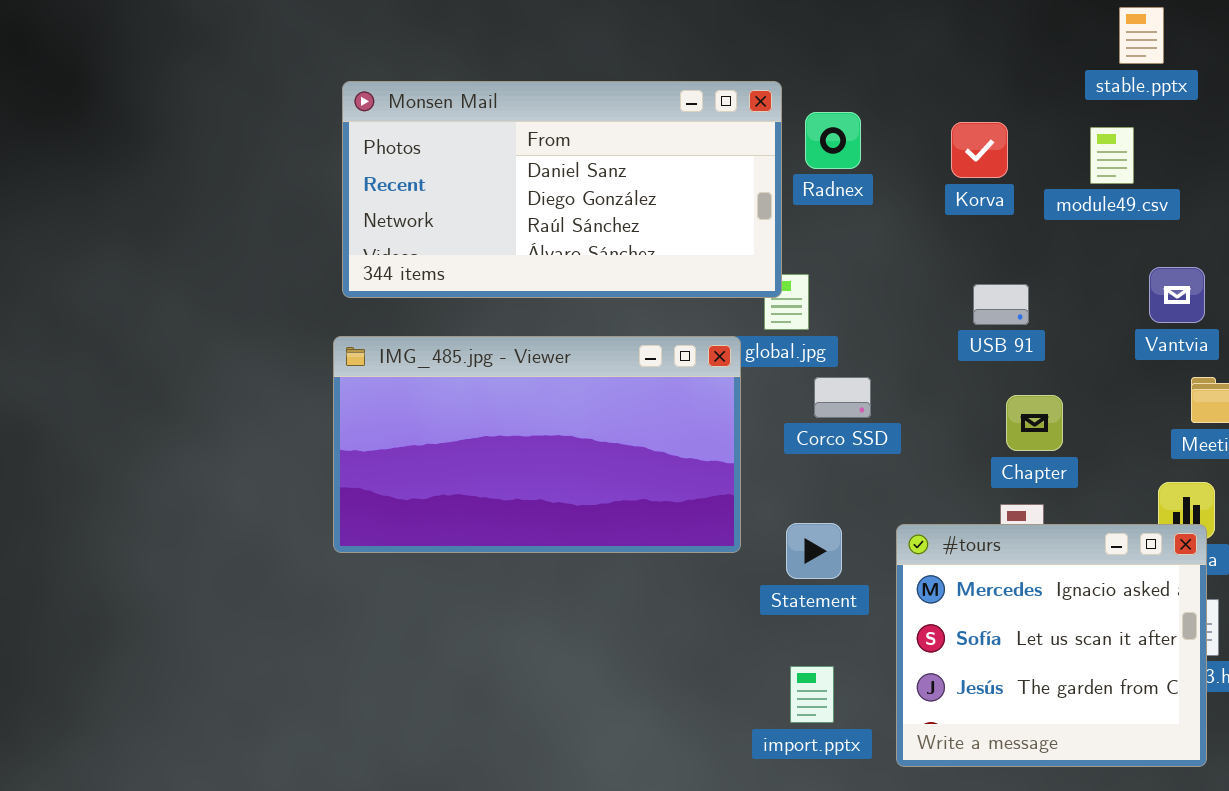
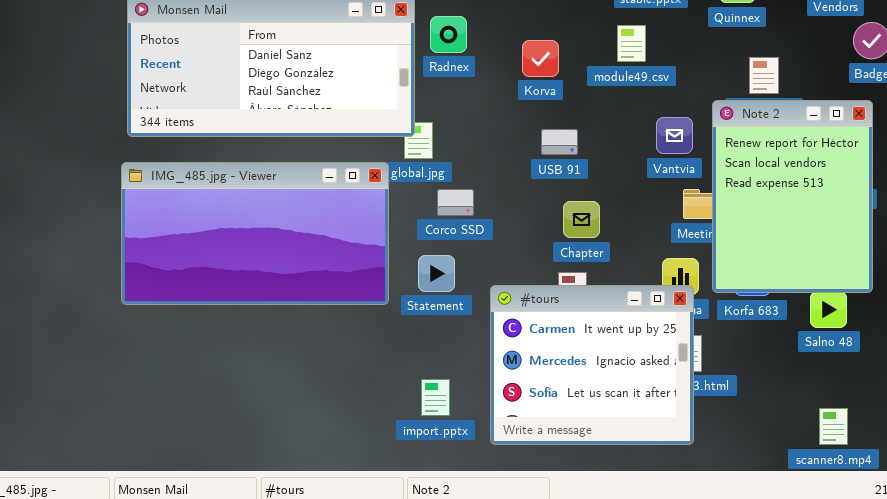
Korva: [951,122,1008,178] -> [522,40,559,77], moved
Statement: [786,523,842,579] -> [418,255,455,292], moved
#tours: [896,524,1207,767] -> [490,285,694,445], scrolled up 1 row

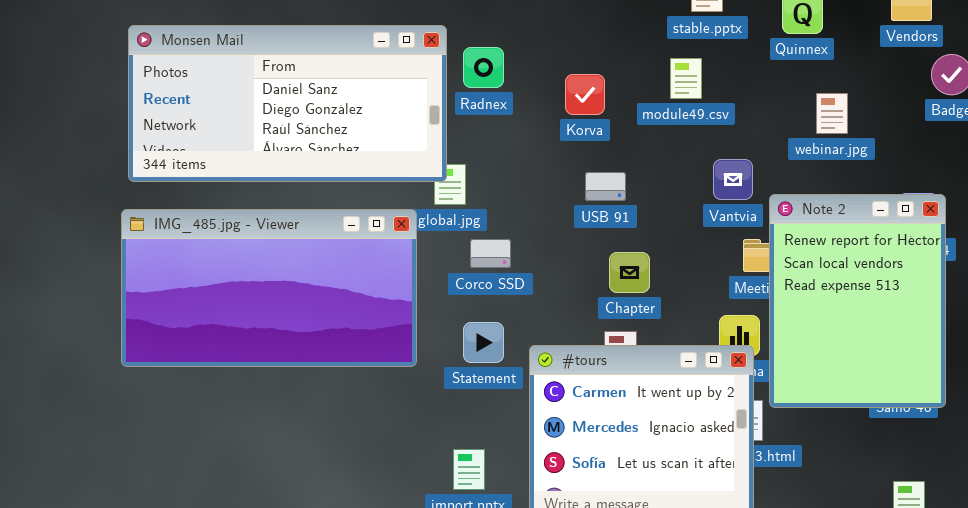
Note 2: [712,100,873,293] -> [769,194,946,408], moved
Statement: [418,255,455,292] -> [463,322,504,363], moved

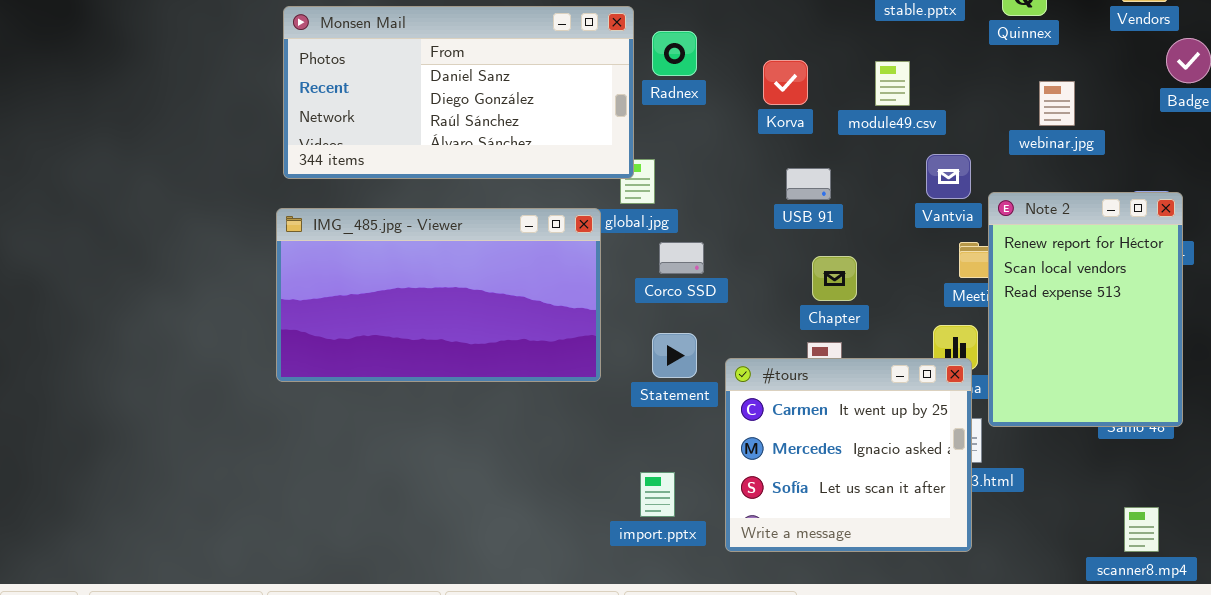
module49.csv: [670,58,702,99] -> [875,61,910,106], moved

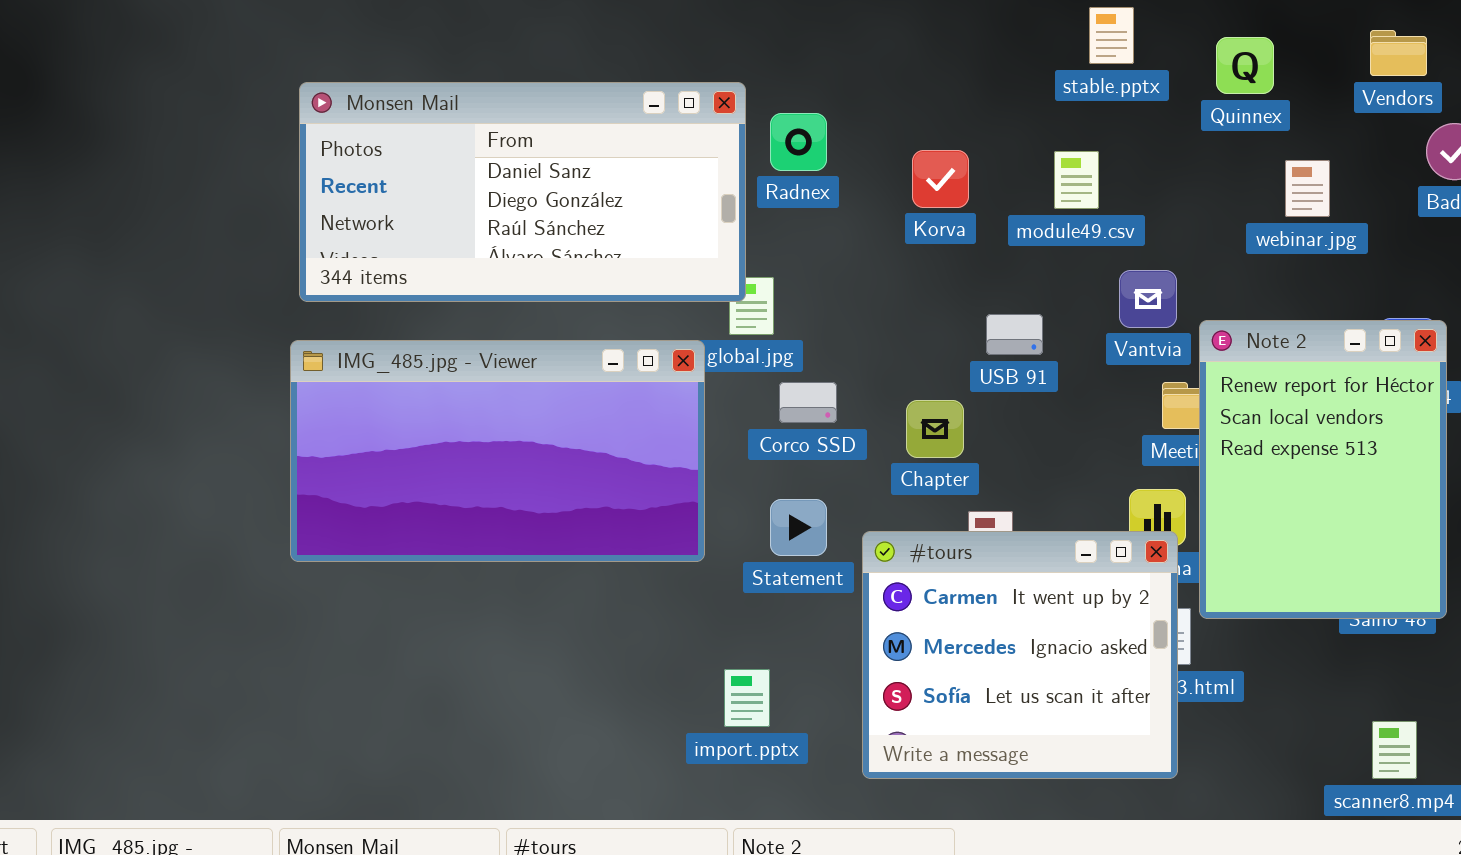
webinar.jpg: [1039,81,1075,126] -> [1285,160,1330,217], moved
USB 91: [786,168,831,200] -> [986,314,1043,355], moved
Chapter: [812,256,857,301] -> [906,400,964,458], moved
import.pptx: [640,472,675,517] -> [724,669,770,727], moved

